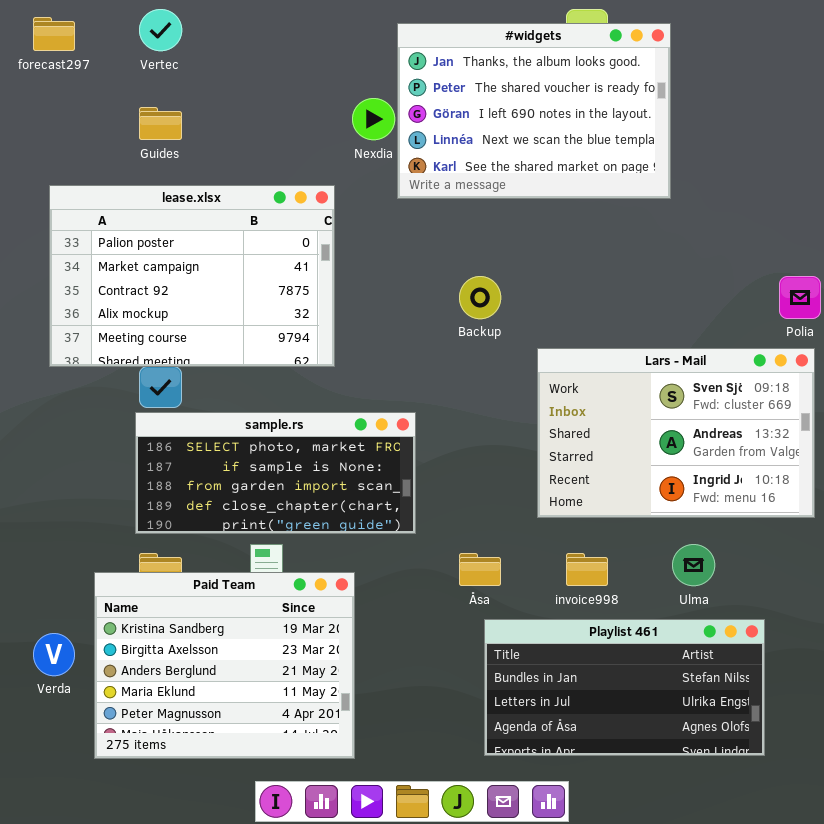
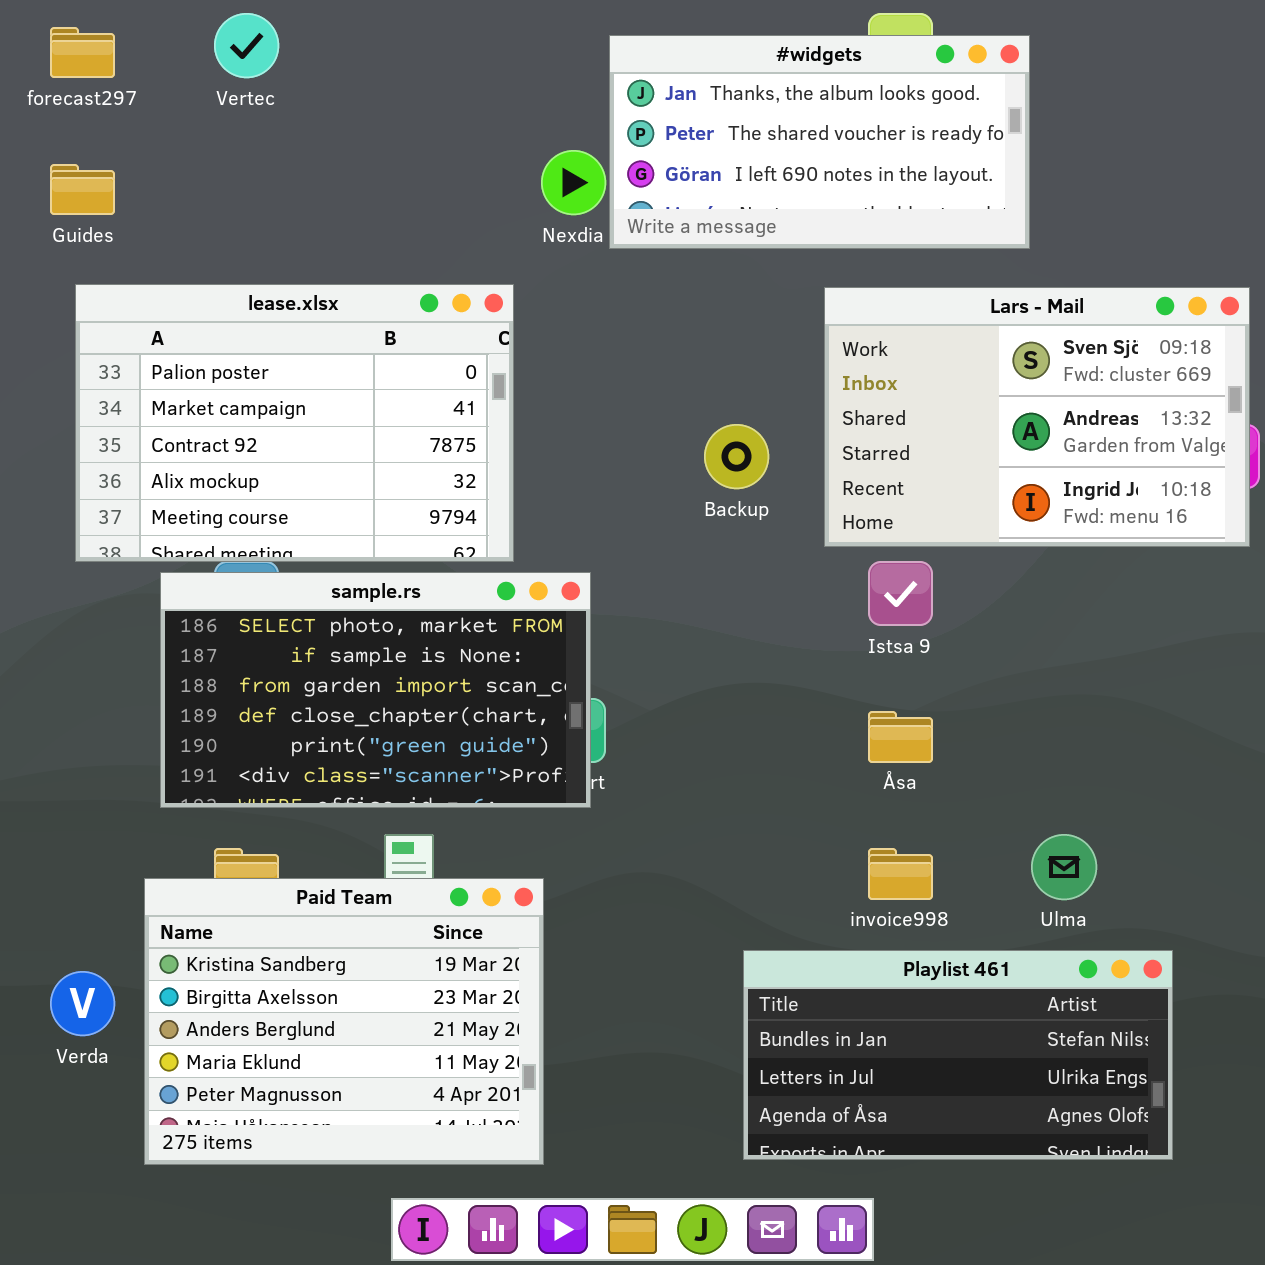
#widgets: [397,23,671,199] -> [609,35,1030,249], resized
Guides: [139,107,182,140] -> [50,164,115,215], moved
Lars - Mail: [537,348,815,518] -> [824,287,1250,547], moved
sample.rs: [135,412,416,534] -> [160,572,591,808], moved, resized
Åsa: [459,553,501,586] -> [868,711,933,763], moved

